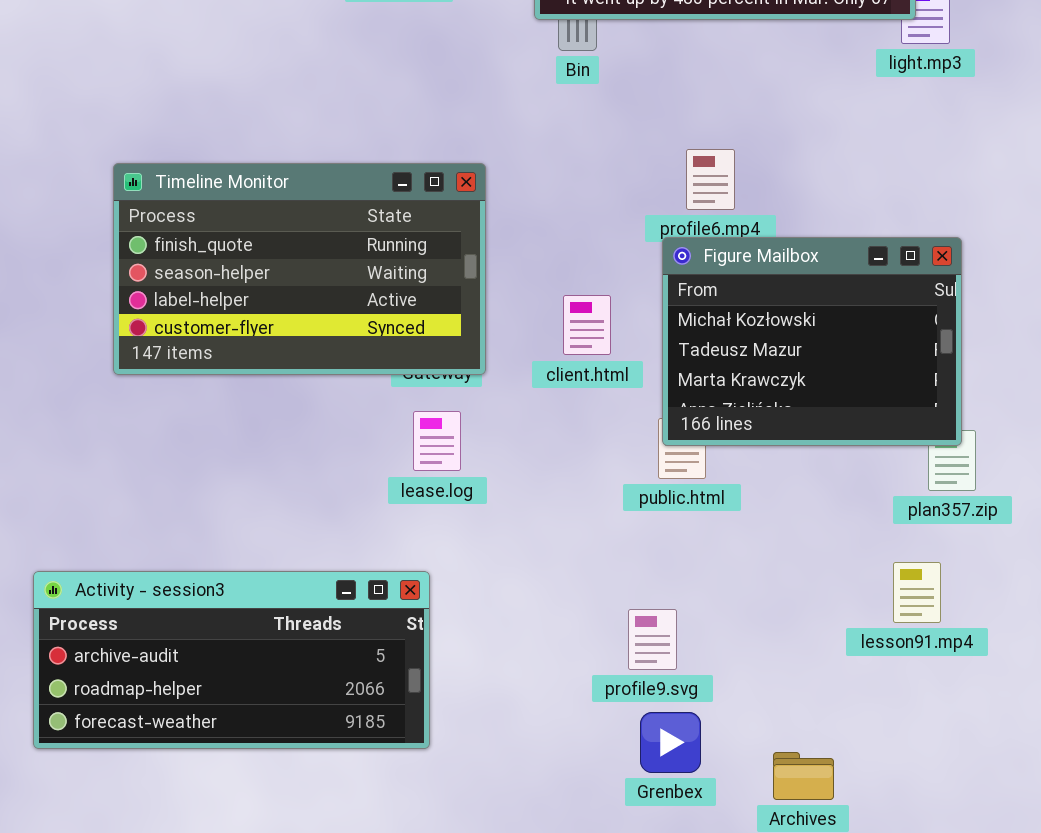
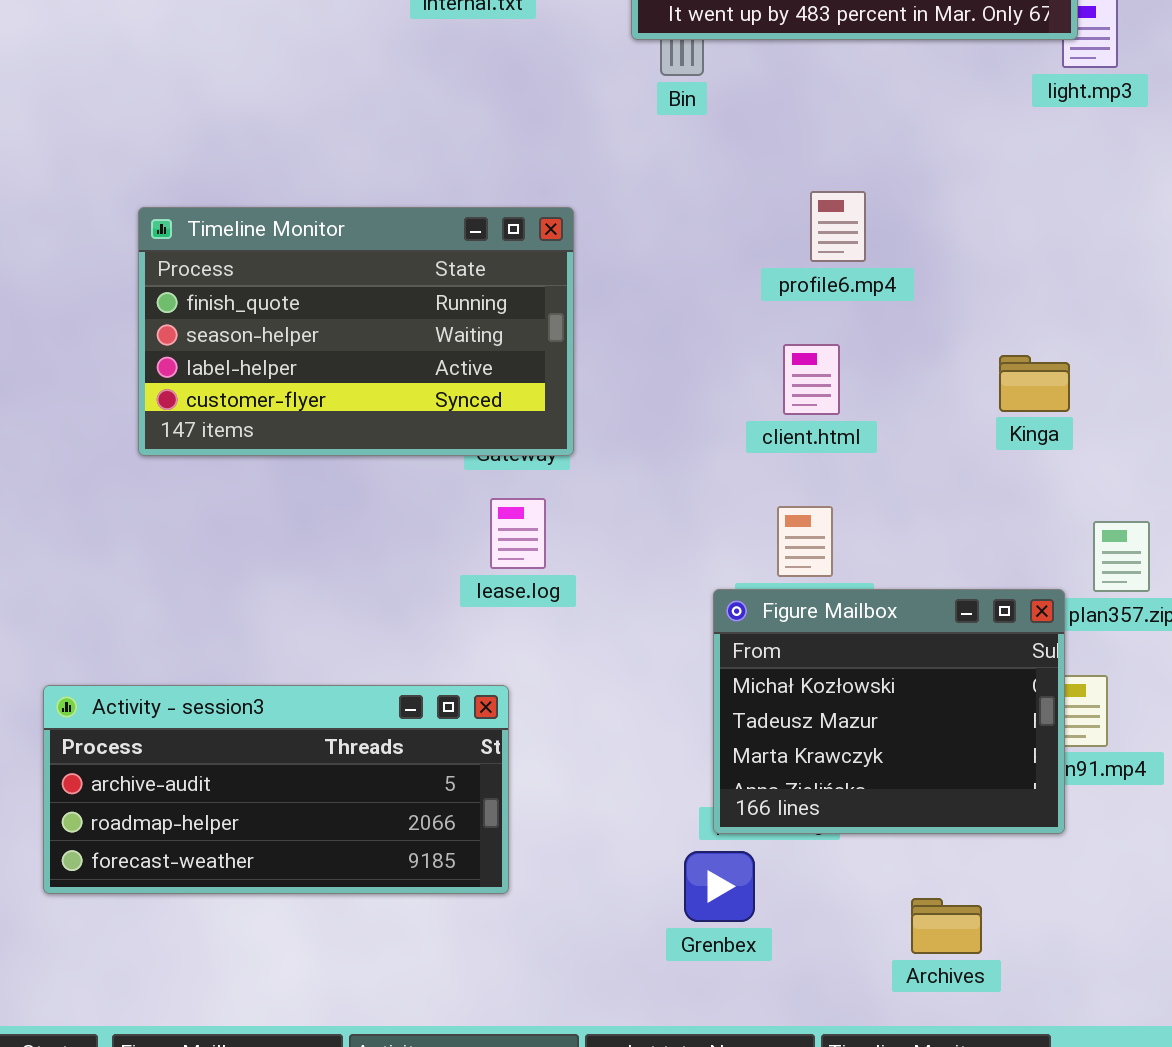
Figure Mailbox: [662,237,962,446] -> [713,589,1065,834], moved
client.html: [563,295,611,355] -> [783,344,840,415], moved
Grenbex: [640,712,701,773] -> [684,851,755,922], moved

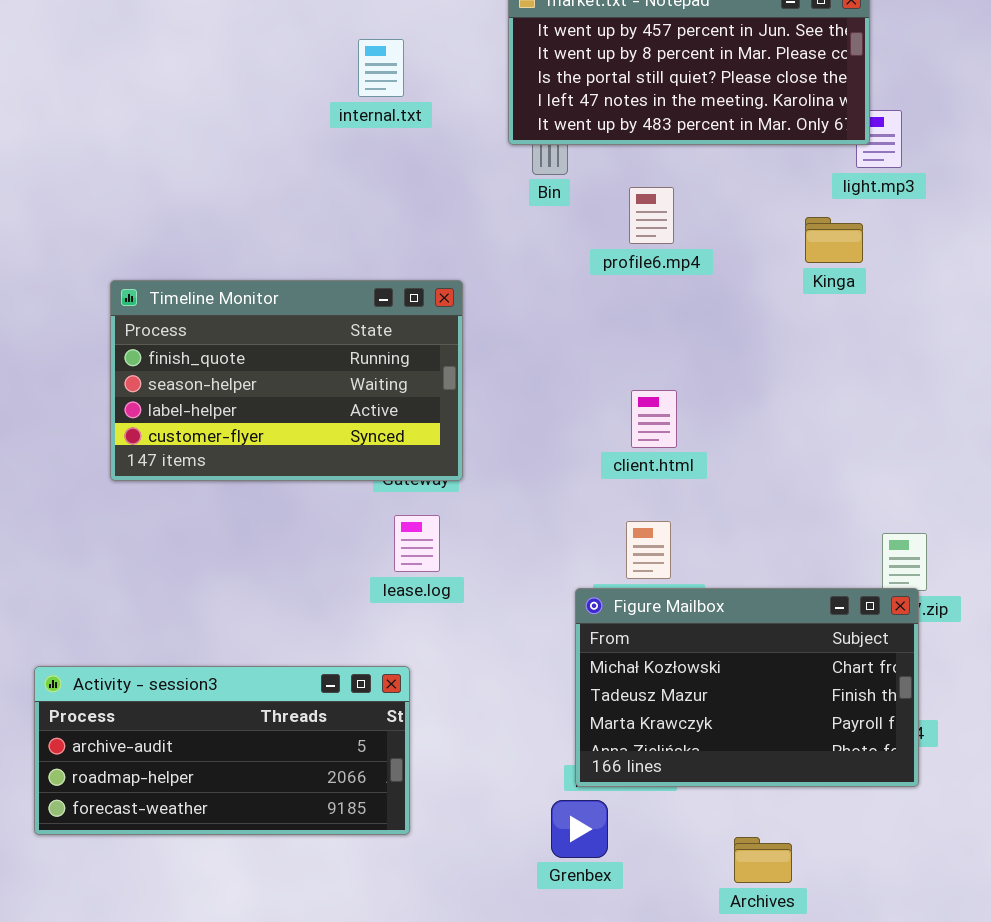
profile6.mp4: [810,191,866,262] -> [629,187,674,244], moved
Kinga: [999,355,1070,412] -> [805,217,863,263], moved
Figure Mailbox: [713,589,1065,834] -> [575,588,919,787], resized

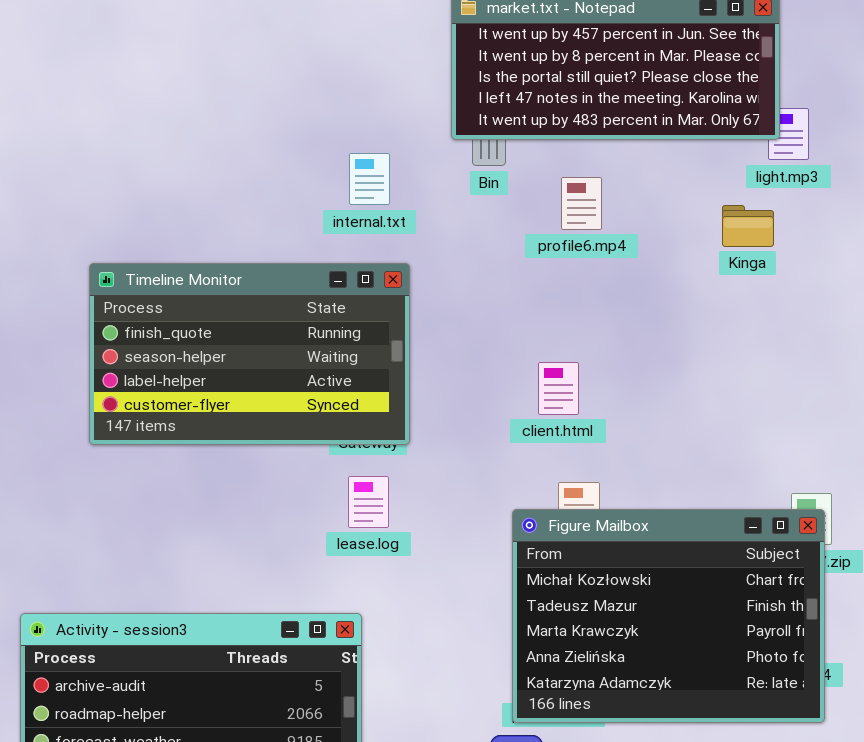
internal.txt: [358,39,404,97] -> [349,153,390,205], moved
client.html: [631,390,677,448] -> [538,362,579,415], moved
Figure Mailbox: [575,588,919,787] -> [512,509,825,723], resized

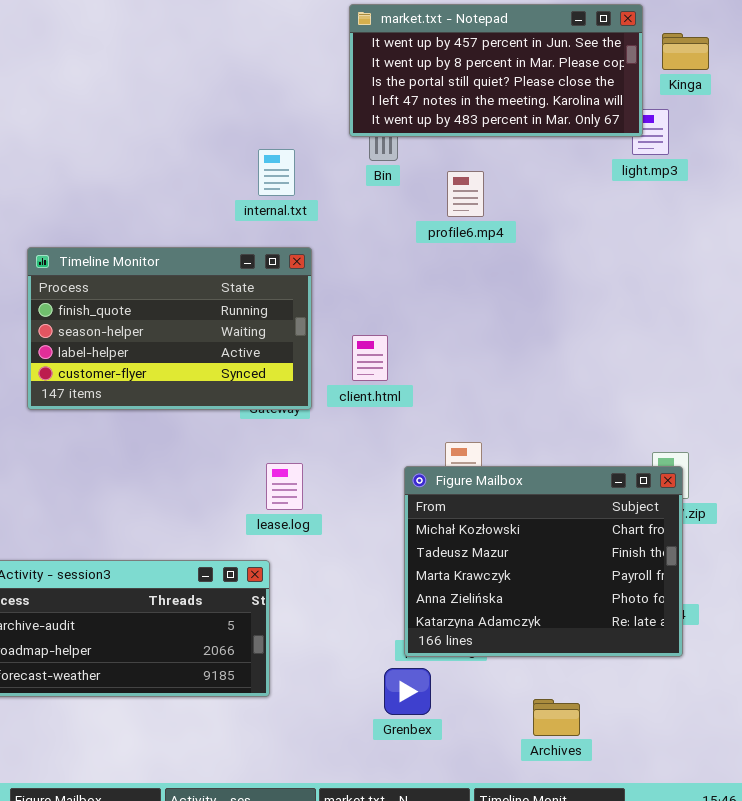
Kinga: [722,205,774,247] -> [662,33,709,70], moved
client.html: [538,362,579,415] -> [352,335,388,381], moved
lease.log: [348,476,389,528] -> [266,463,303,510], moved

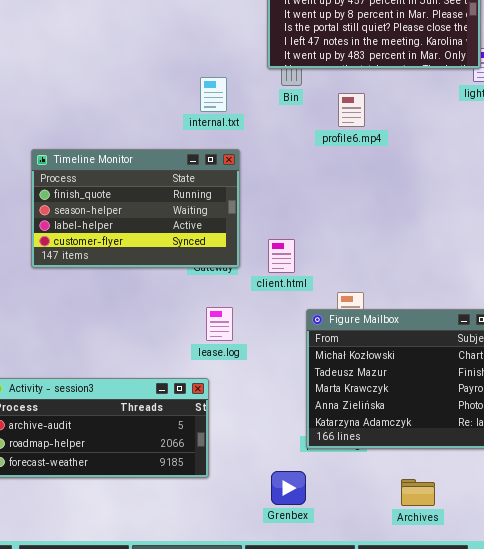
client.html: [352,335,388,381] -> [268,239,295,273], moved
Grenbex: [384,668,431,715] -> [271,471,306,505], moved

